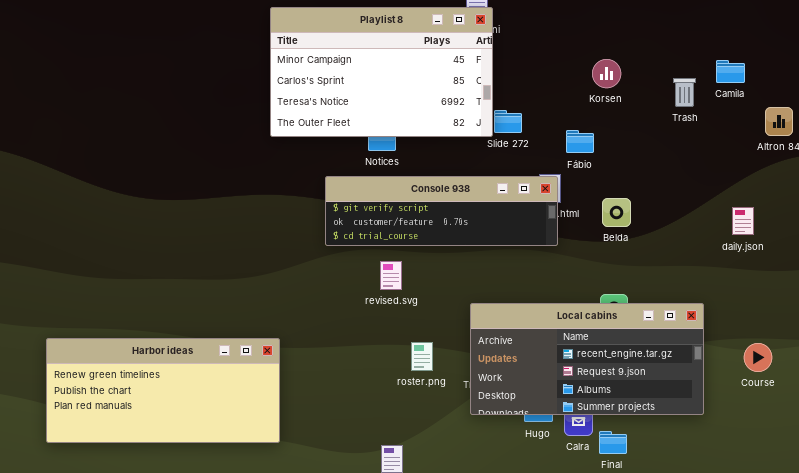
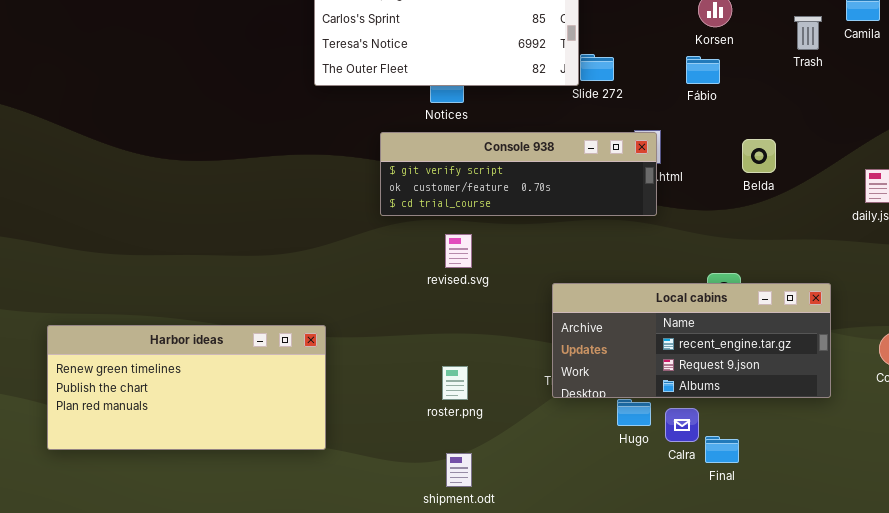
Fábio: [566,130,594,153] -> [686,56,720,84], moved
Belda: [602,198,631,227] -> [742,139,776,173], moved
Local cabins: [470,303,704,415] -> [552,283,831,398], resized
roster.png: [411,342,433,371] -> [442,366,468,400], moved

